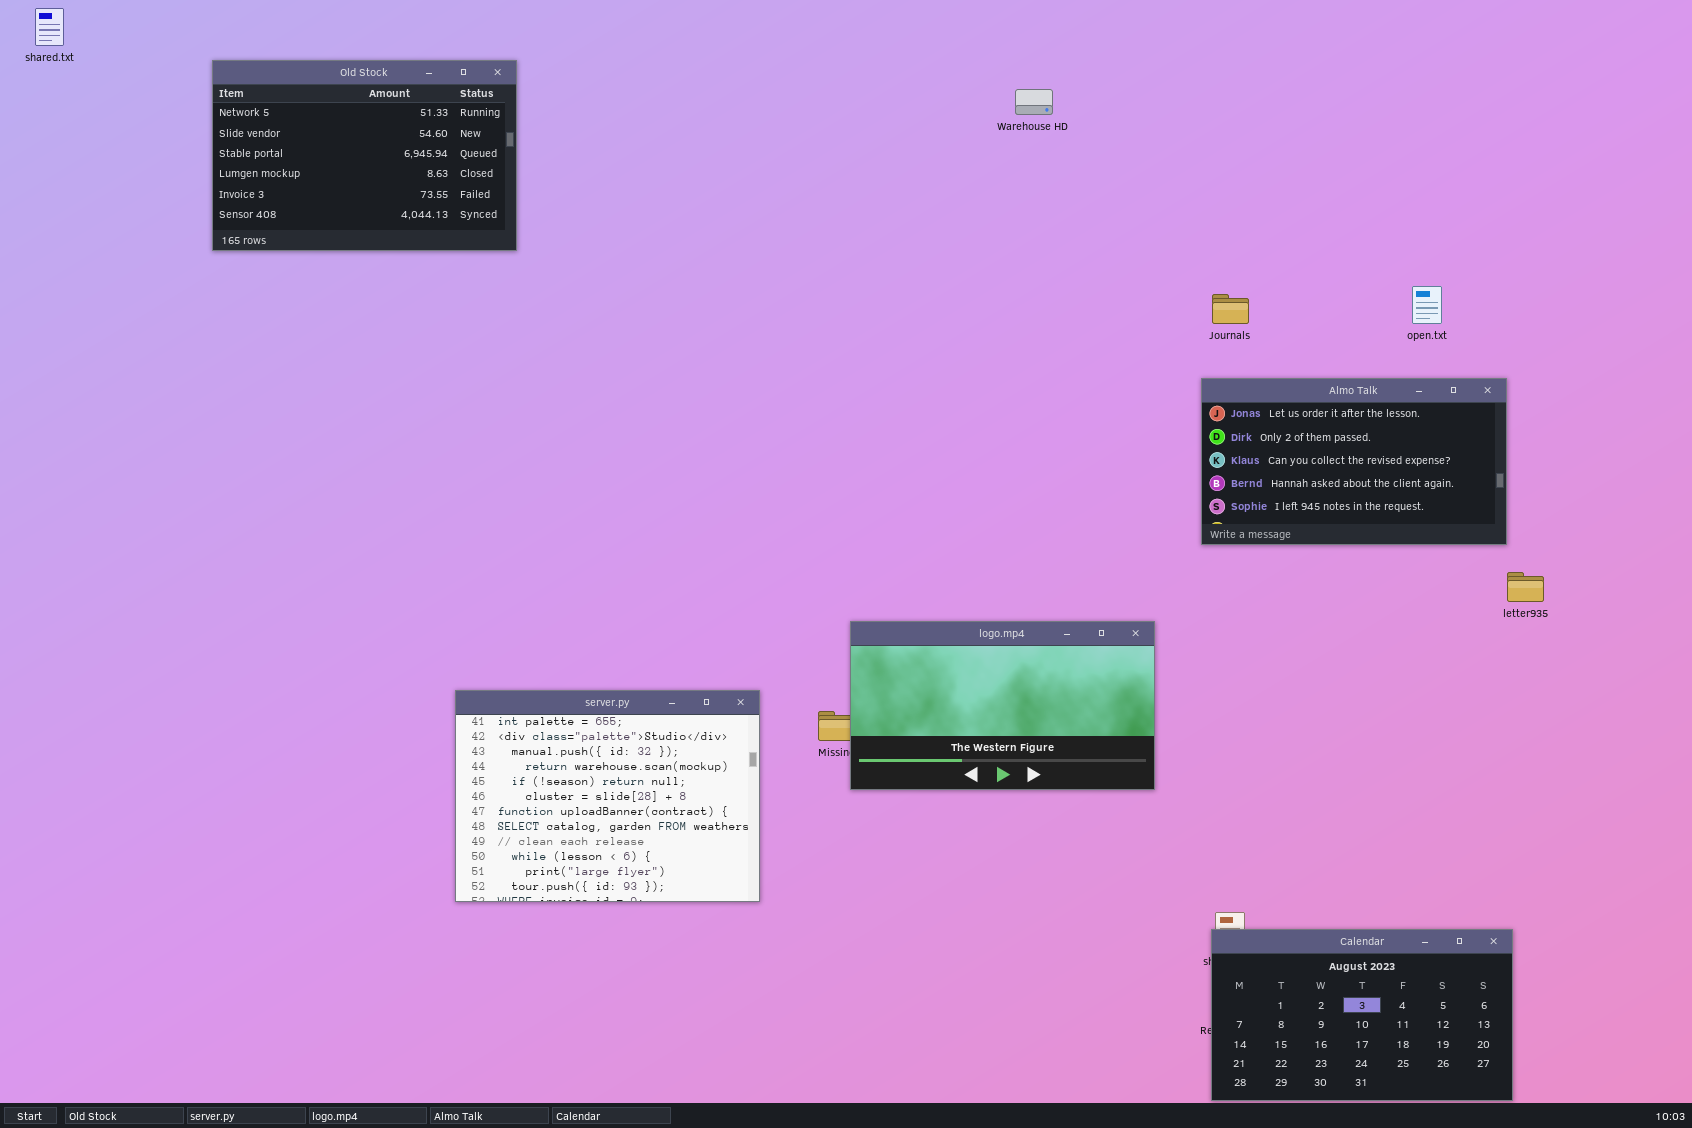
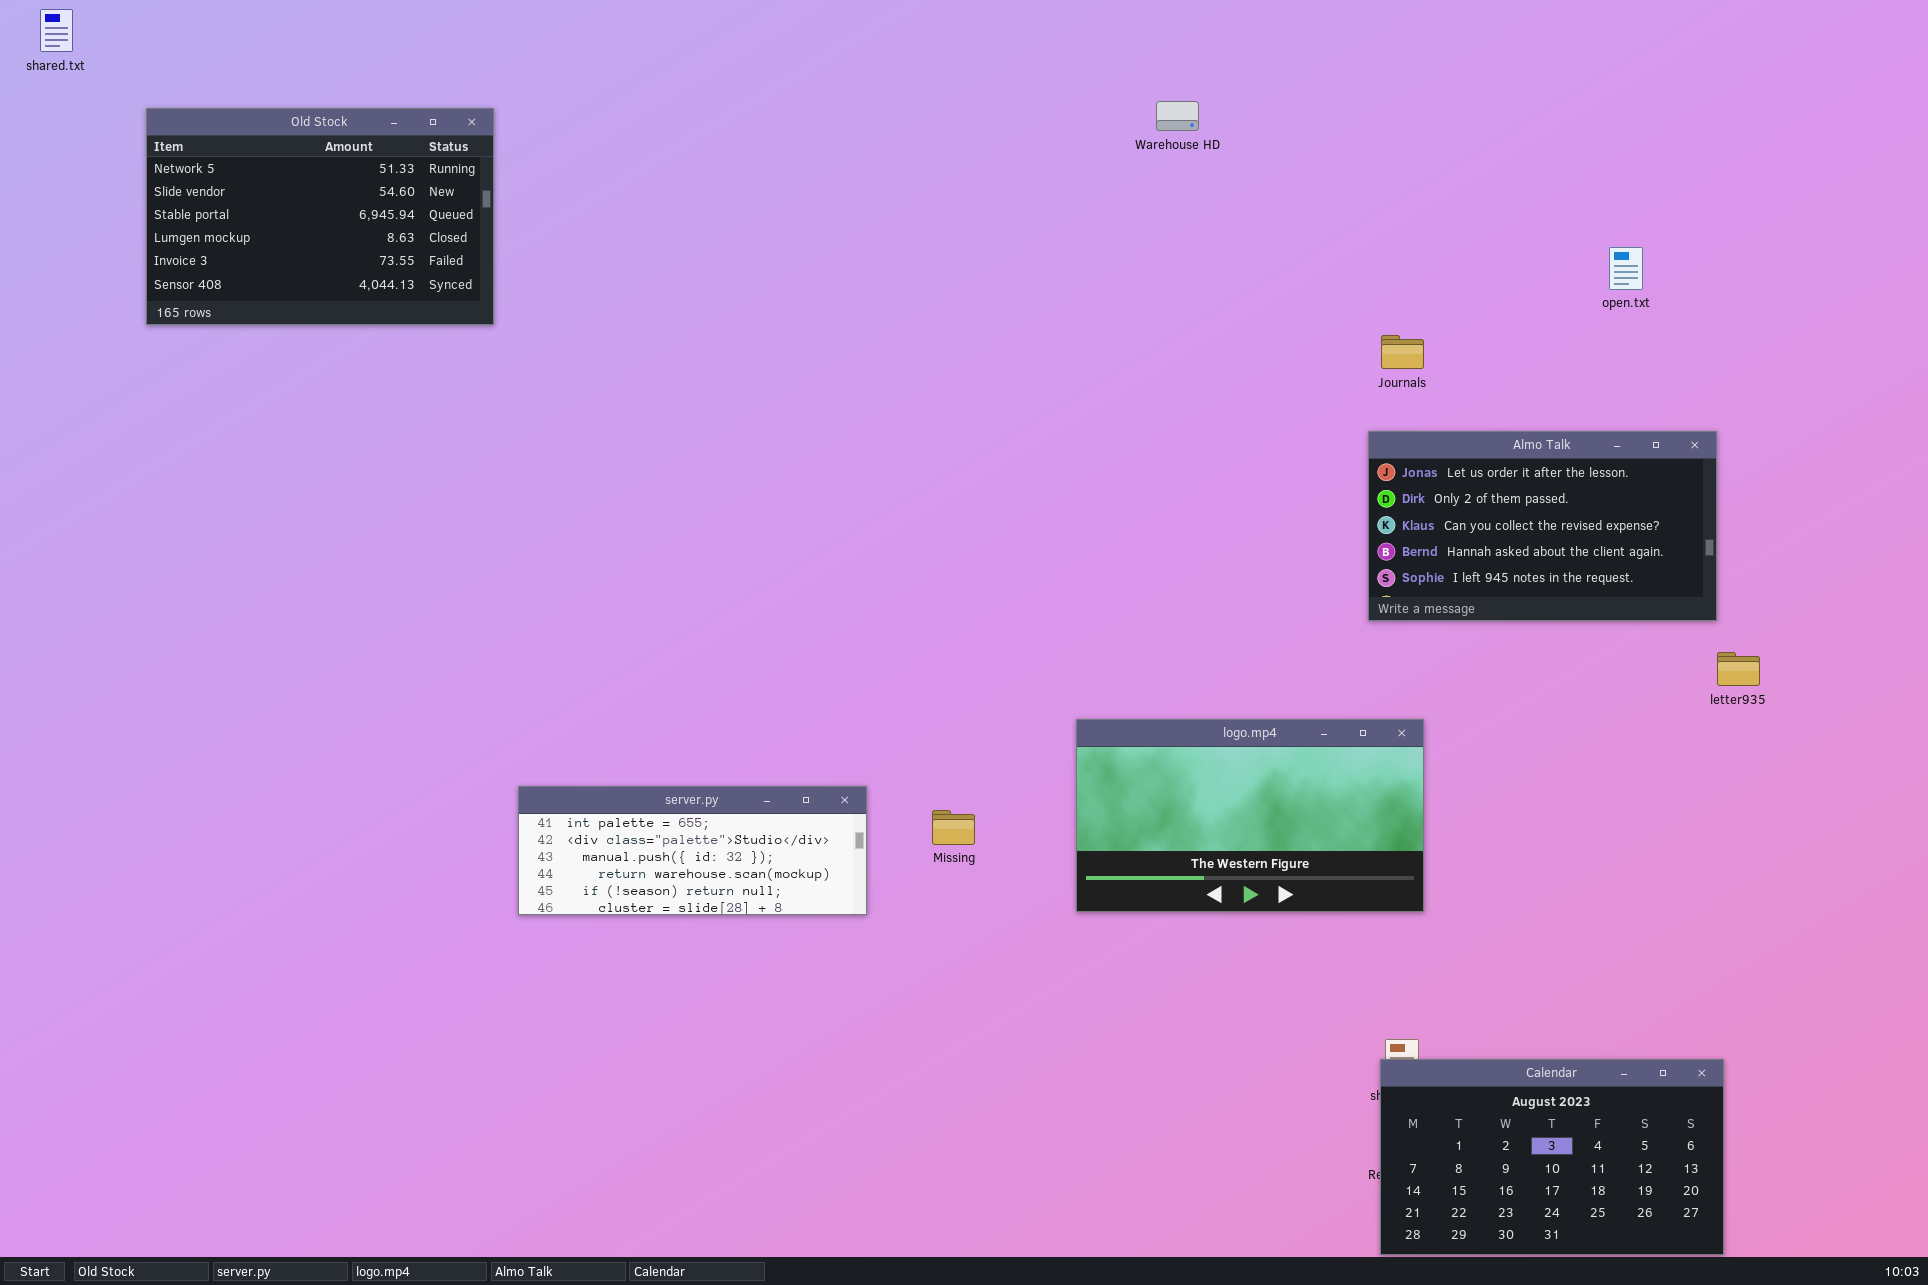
Old Stock: [212,60,517,251] -> [146,108,494,325], moved
open.txt: [1412,286,1442,324] -> [1609,247,1643,290], moved
logo.mp4: [850,621,1155,790] -> [1076,719,1424,912], moved
server.py: [455,690,760,902] -> [518,786,867,915], resized

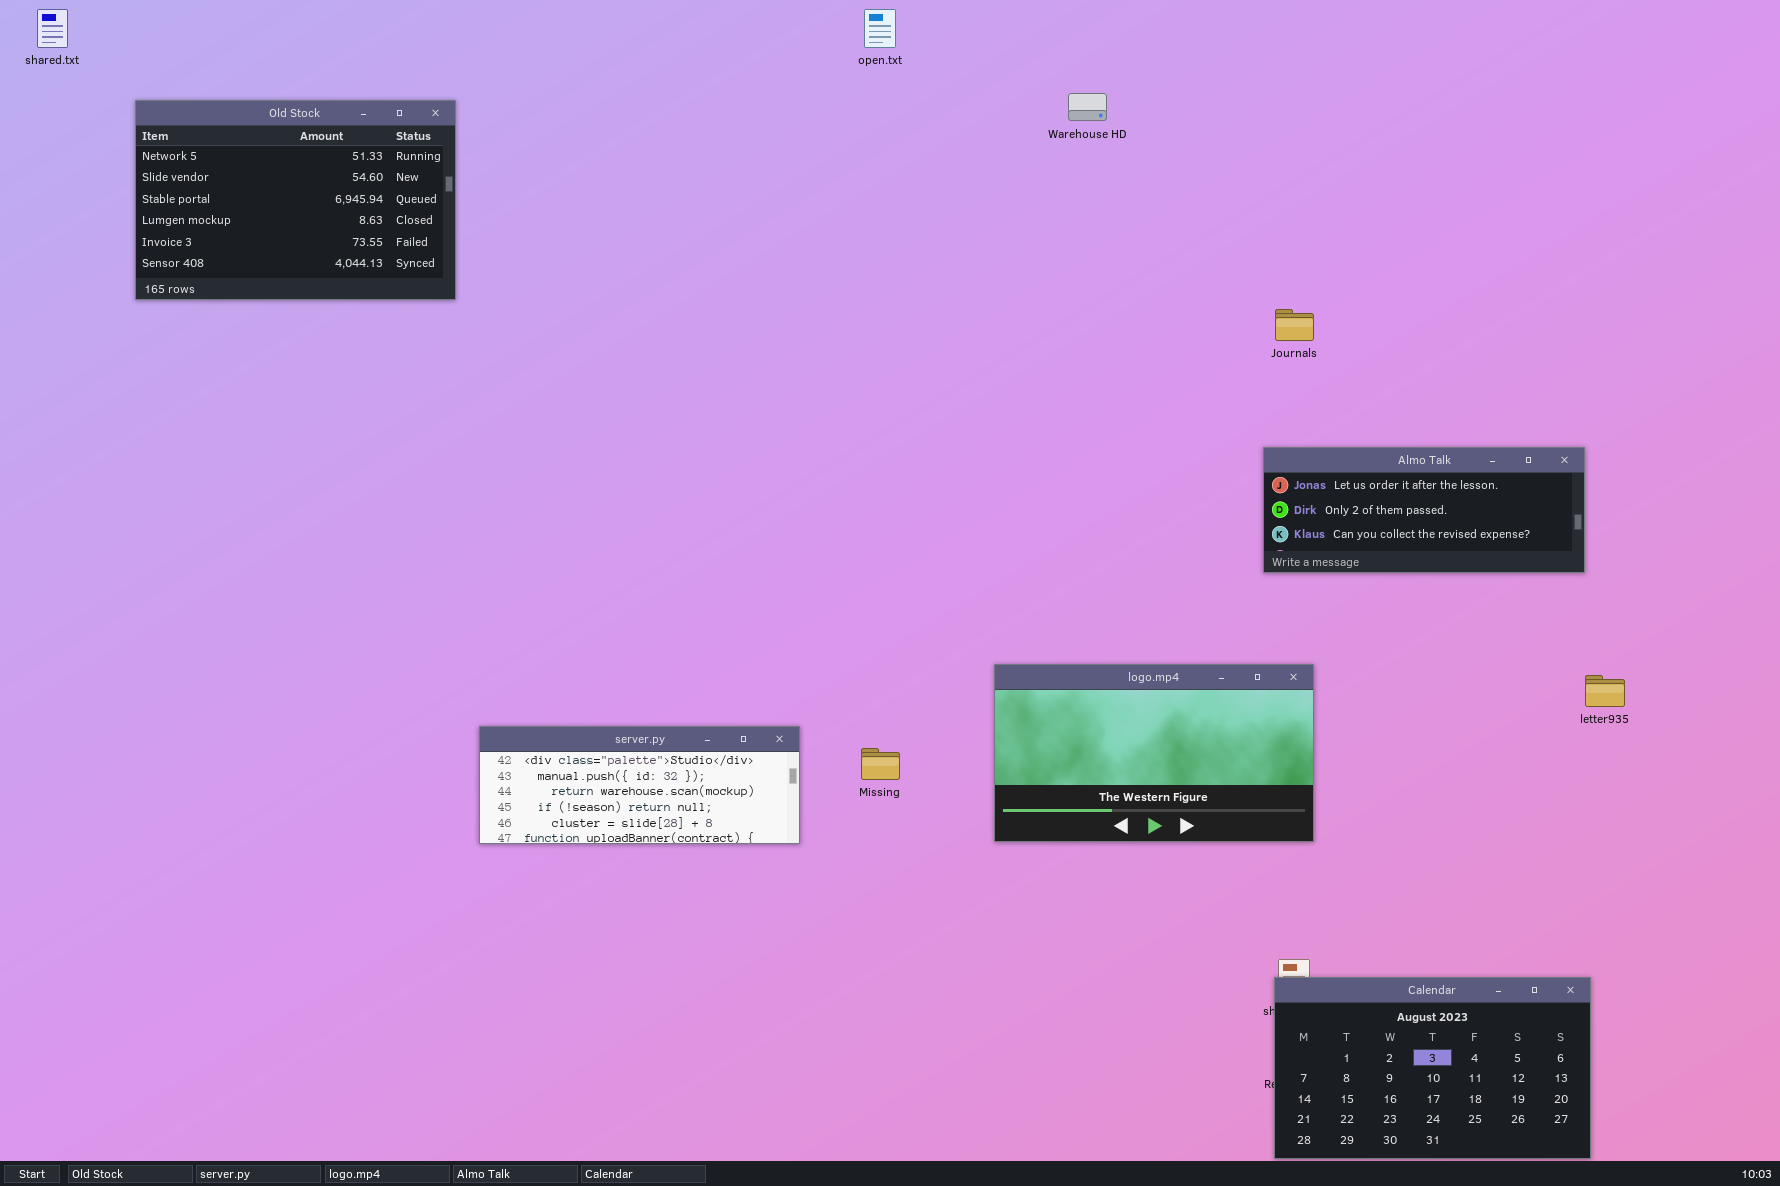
open.txt: [1609,247,1643,290] -> [864,9,896,48], moved
Almo Talk: [1368,431,1717,621] -> [1263,447,1585,573], resized
letter935: [1717,652,1760,686] -> [1585,675,1625,707], moved
server.py: [518,786,867,915] -> [479,726,800,844], scrolled down 1 row

